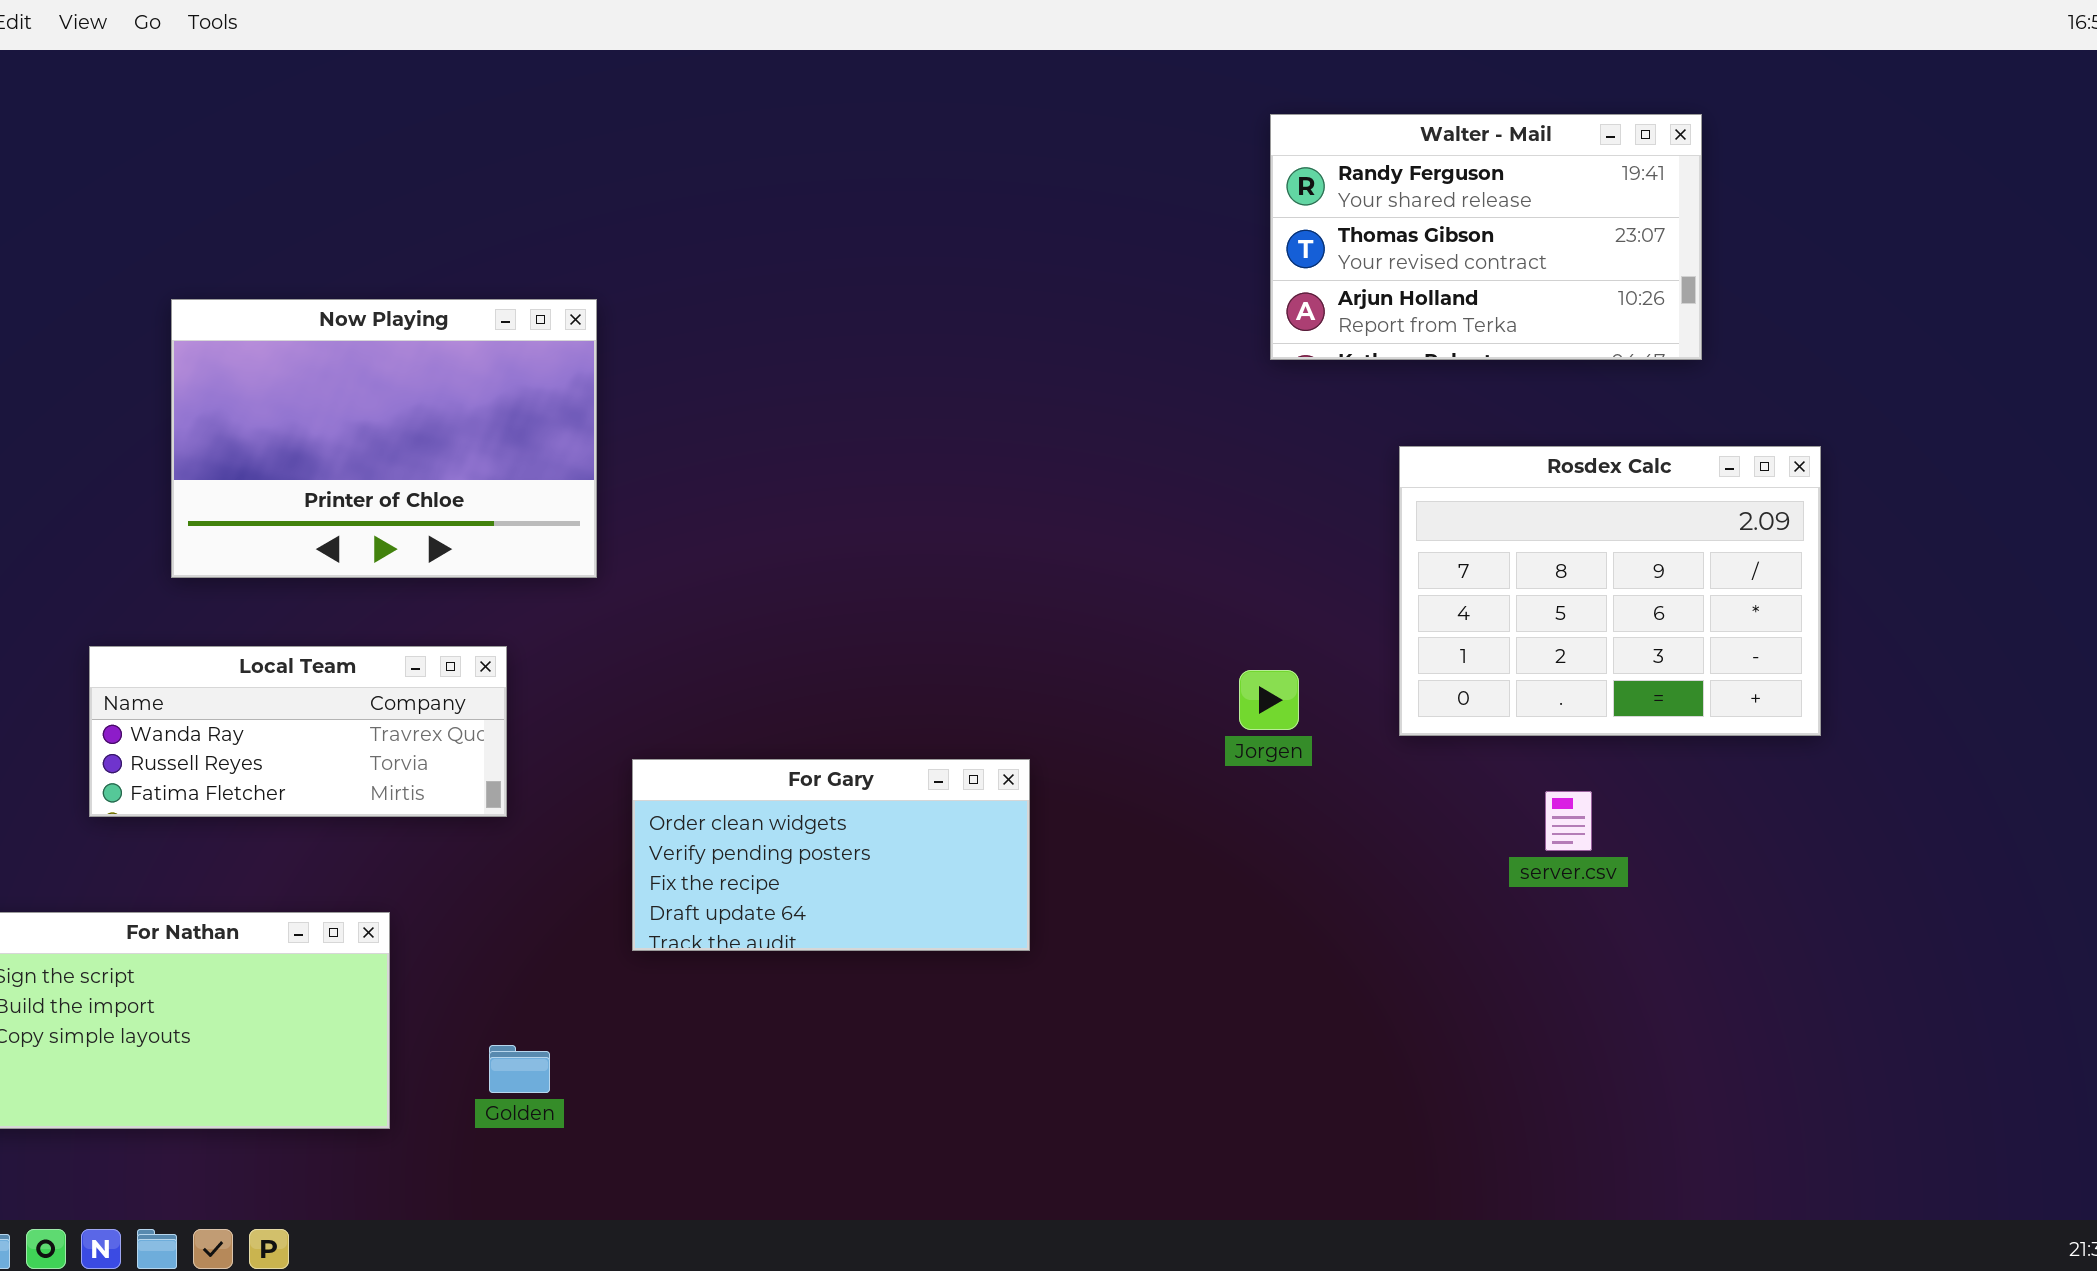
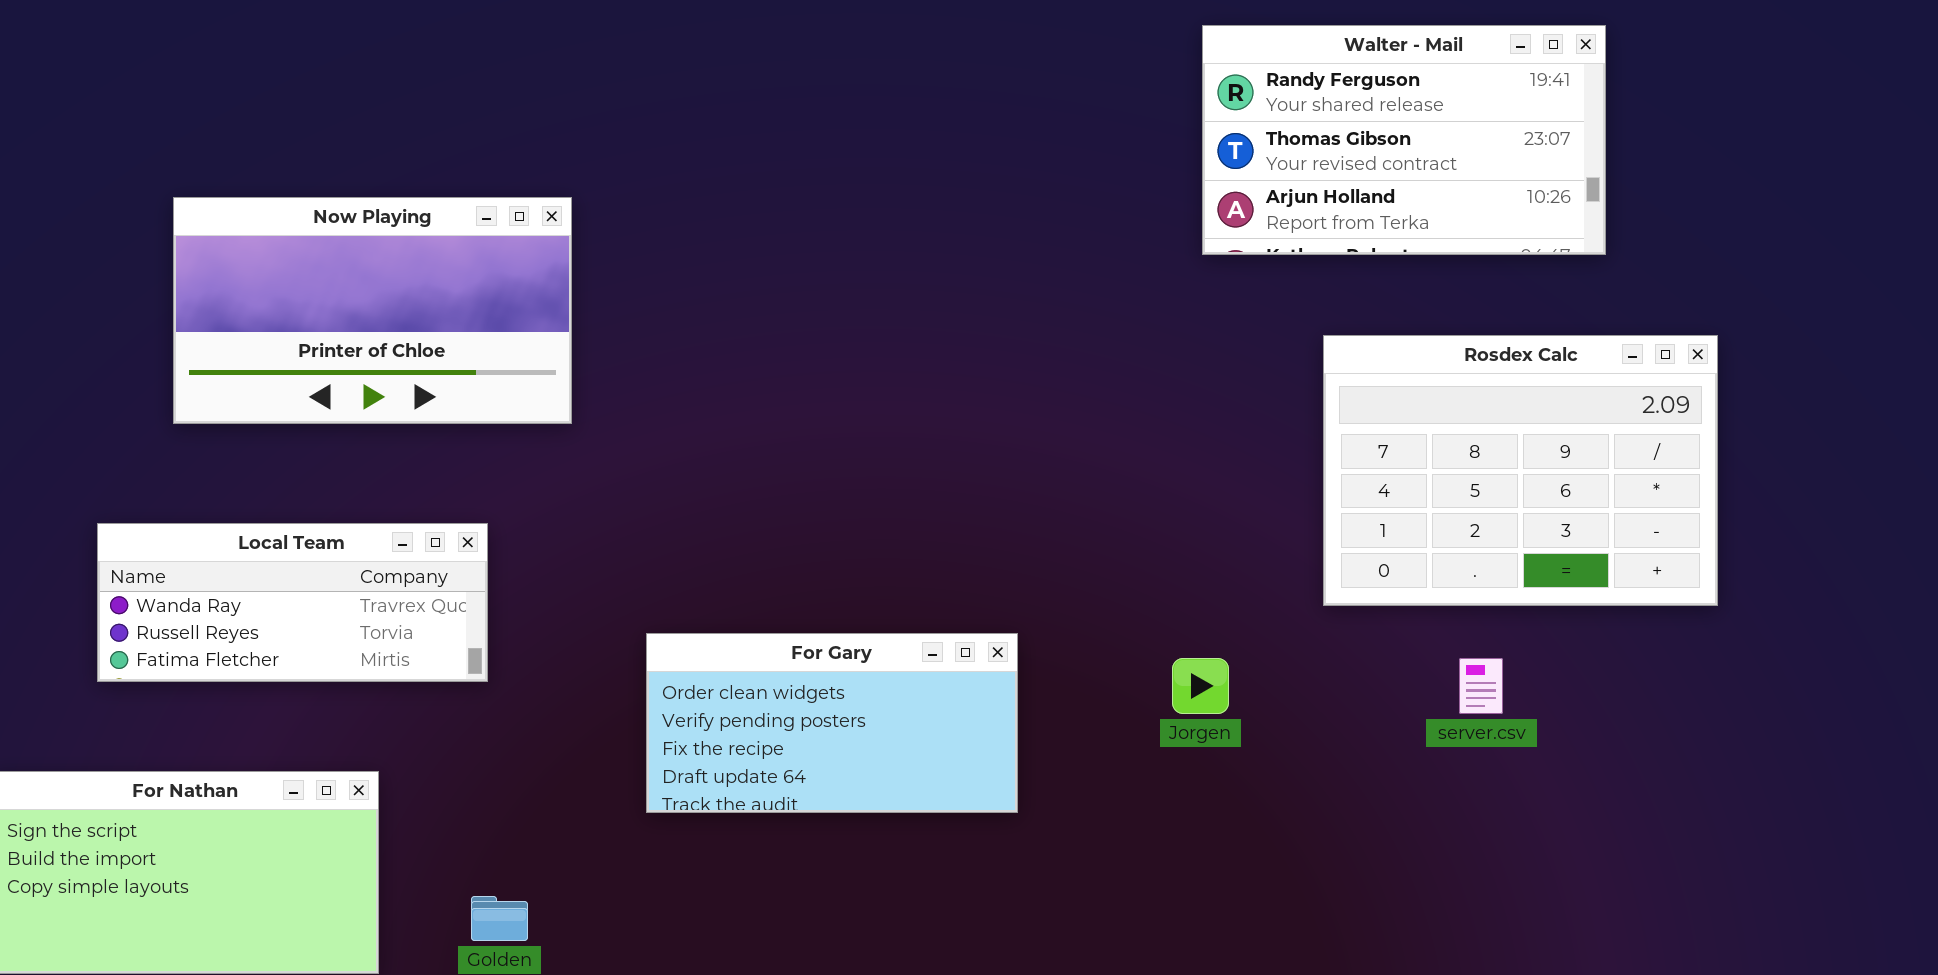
Now Playing: [171,299,597,578] -> [173,197,572,424], resized
Jorgen: [1239,670,1299,730] -> [1172,658,1229,714], moved
For Gary: [632,759,1030,951] -> [646,633,1018,813], moved

